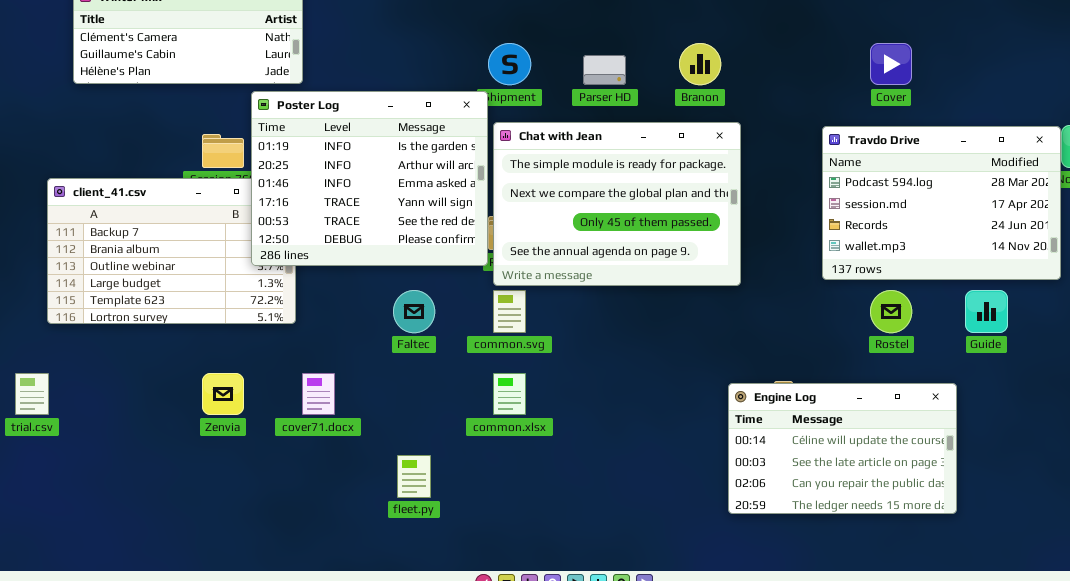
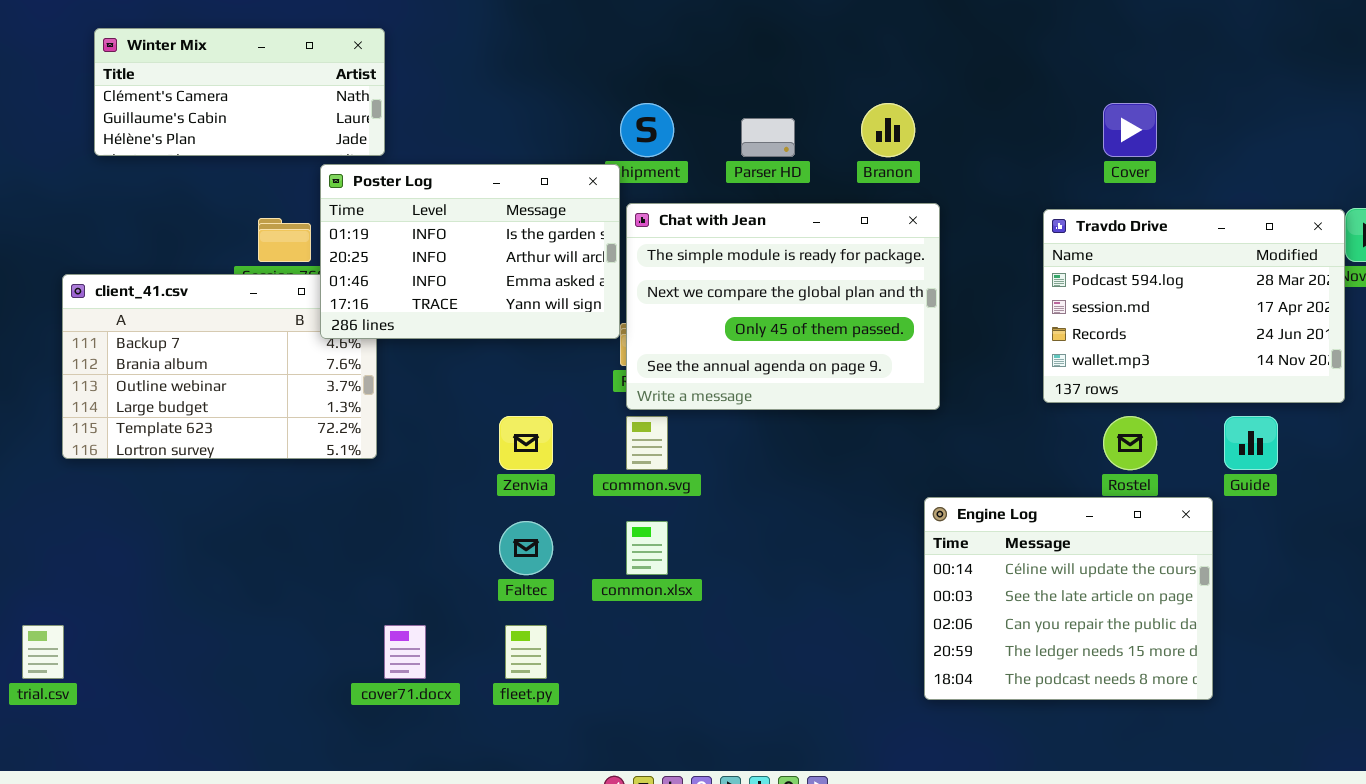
Poster Log: [251,91,488,266] -> [320,164,620,339], resized
Faltec: [393,290,435,333] -> [499,521,553,575], moved
trial.csv: [15,373,49,415] -> [22,625,64,679], moved
Zenvia: [202,373,244,415] -> [499,416,553,470], moved
cover71.docx: [302,373,335,415] -> [384,625,426,679], moved
Engine Log: [728,383,957,514] -> [924,497,1213,700], resized

